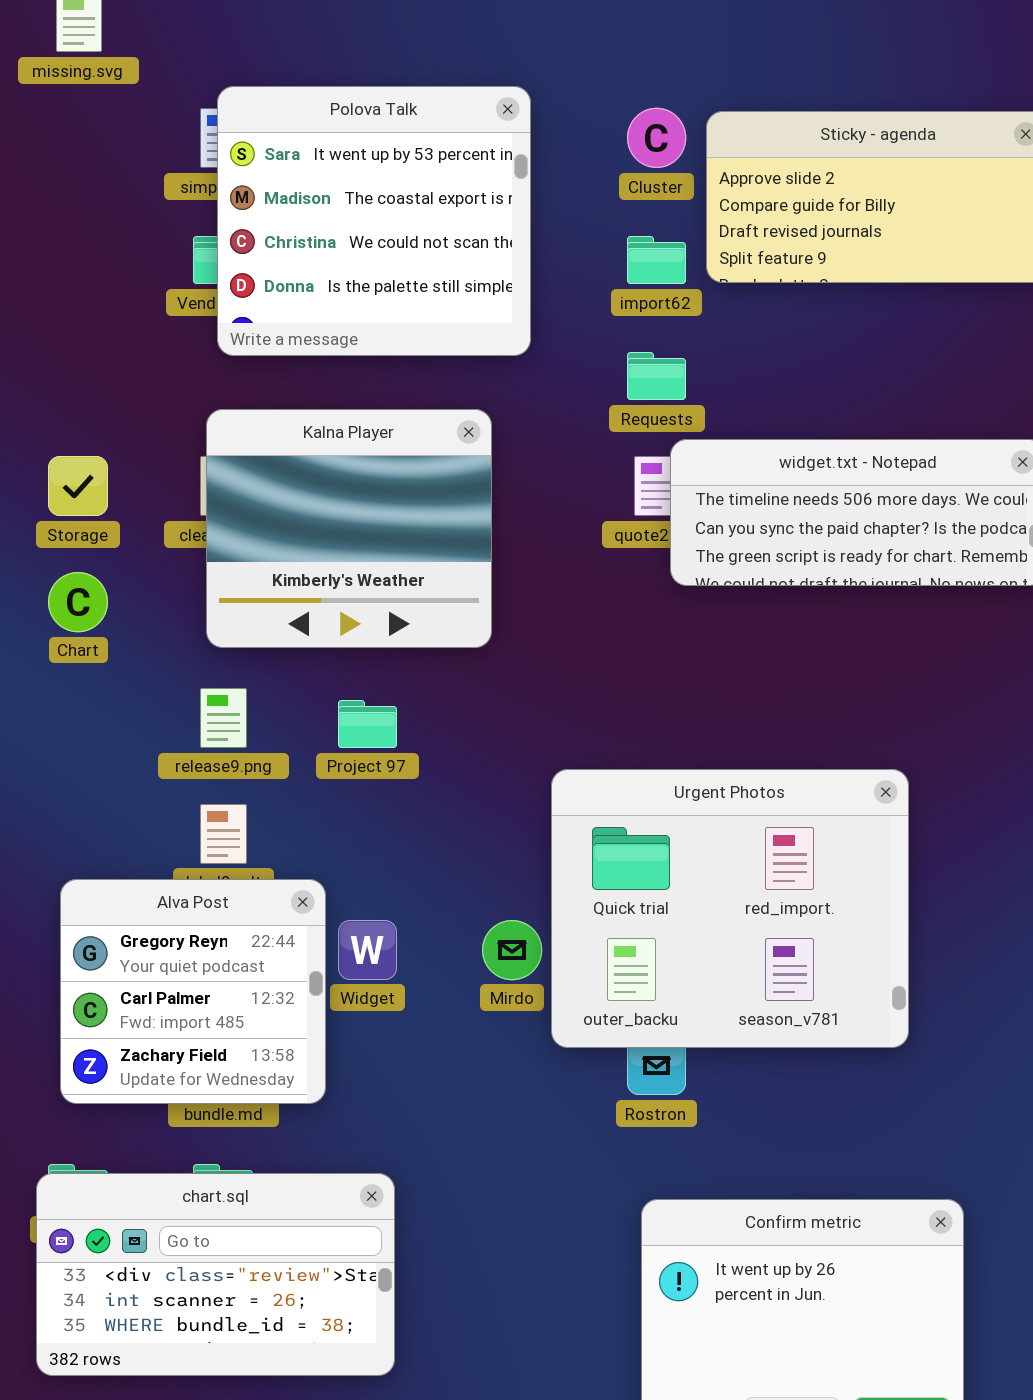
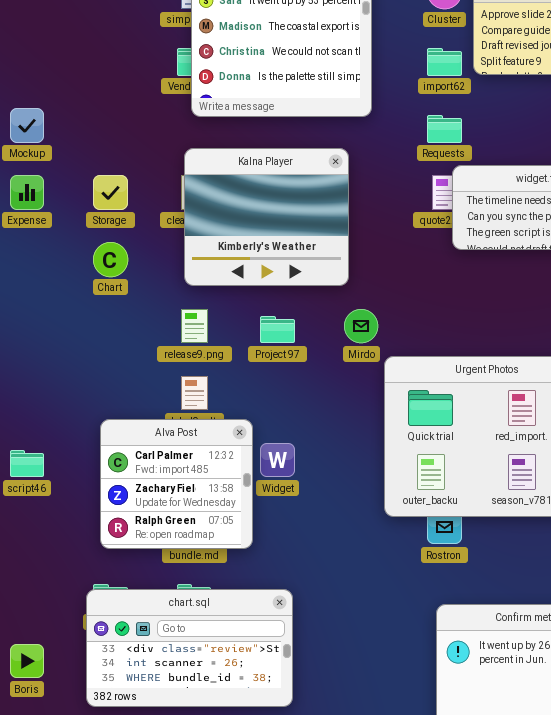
Alva Post: [60,879,326,1104] -> [100,419,253,549], scrolled down 1 row
Mirdo: [482,920,542,980] -> [344,309,378,343], moved

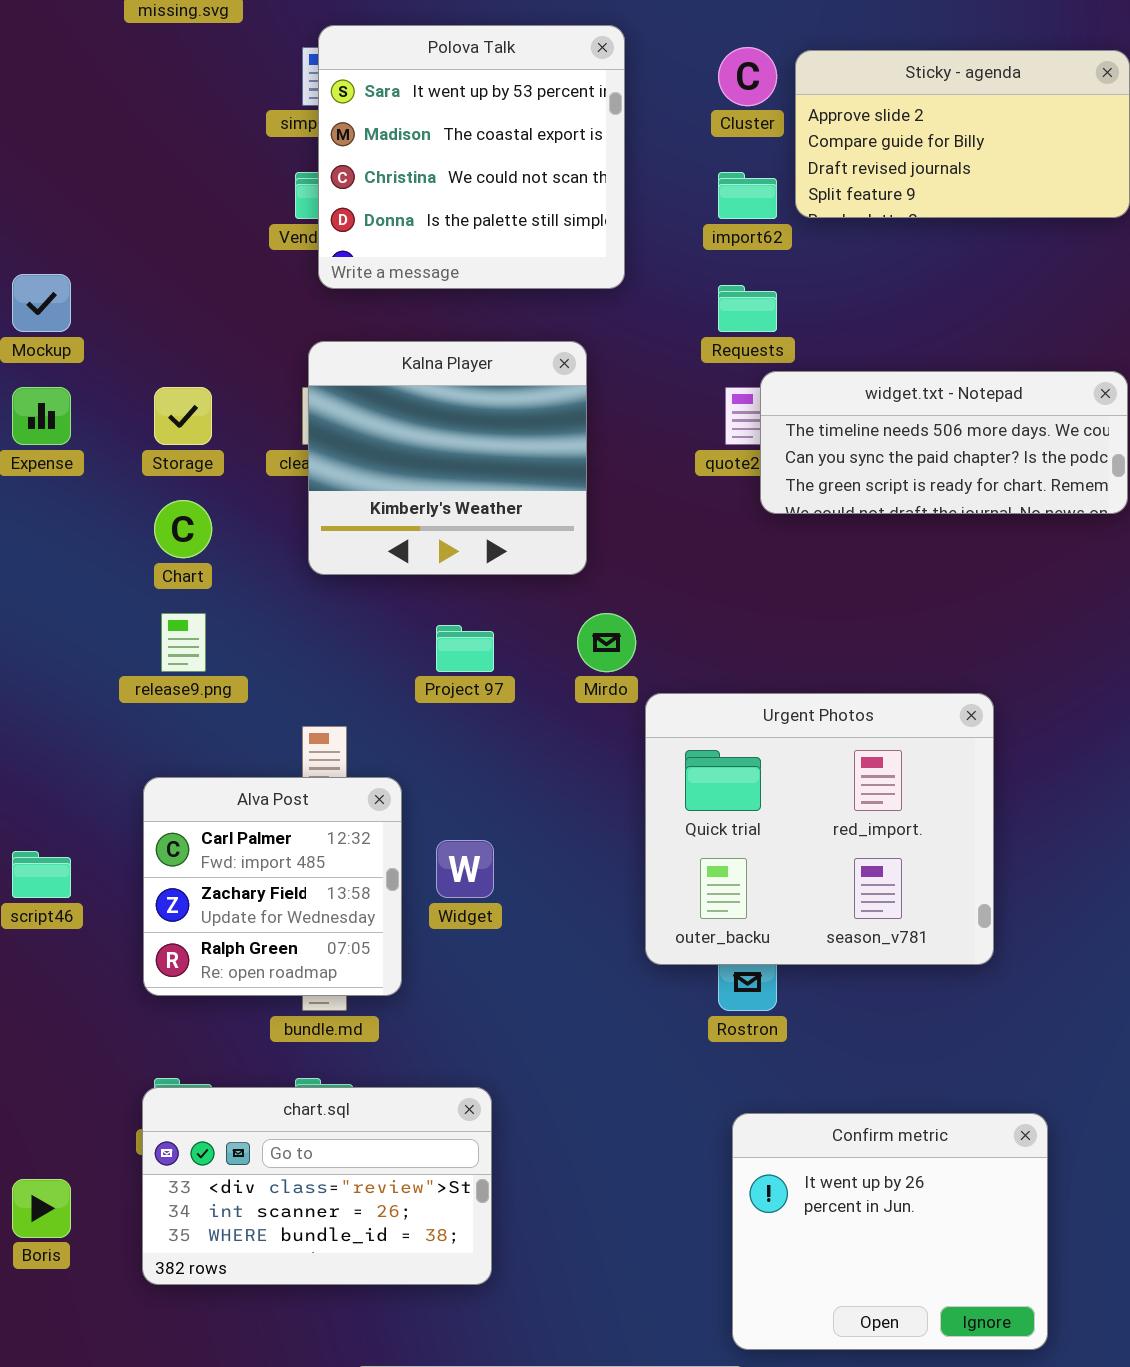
release9.png: [181,309,208,343] -> [161,613,206,672], moved
Alva Post: [100,419,253,549] -> [143,777,402,996], moved

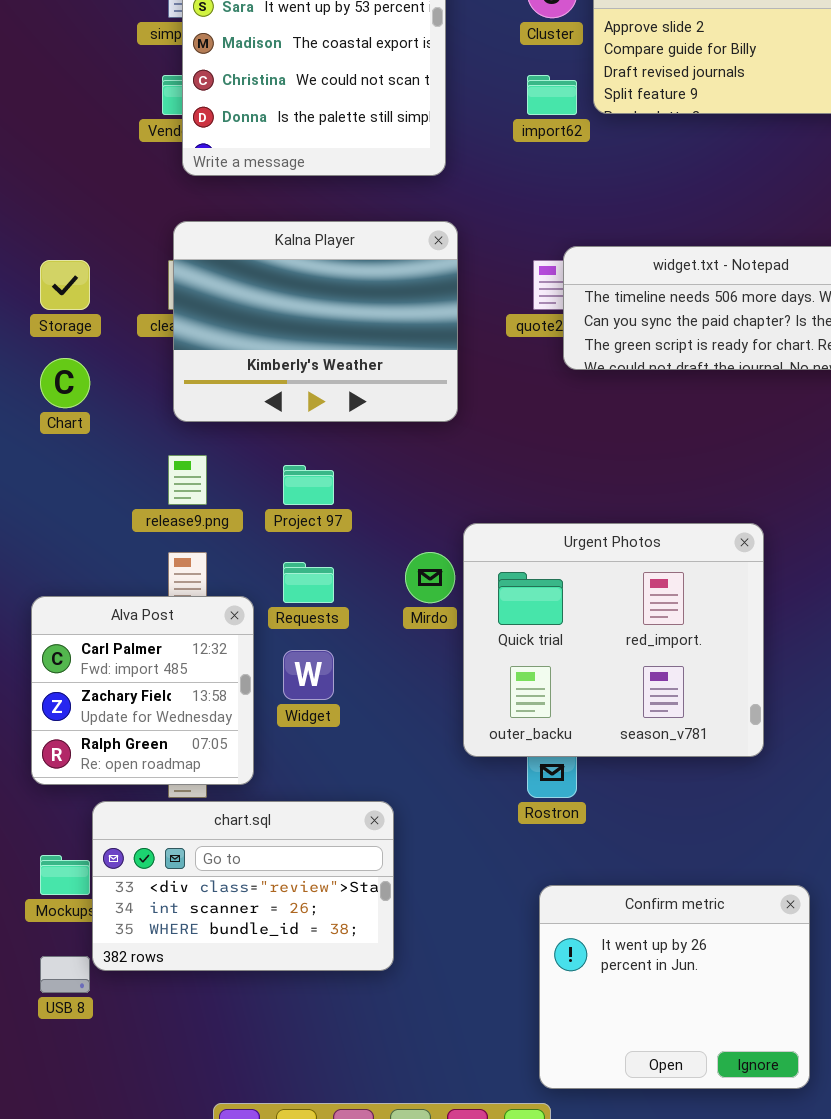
Requests: [718,285,777,332] -> [283,562,334,603], moved
Kalna Player: [308,341,587,575] -> [173,221,458,422], resized
release9.png: [161,613,206,672] -> [168,455,207,505], moved
Mirdo: [577,613,636,672] -> [405,552,455,603], moved
chart.sql: [142,1087,492,1285] -> [92,801,394,971], moved

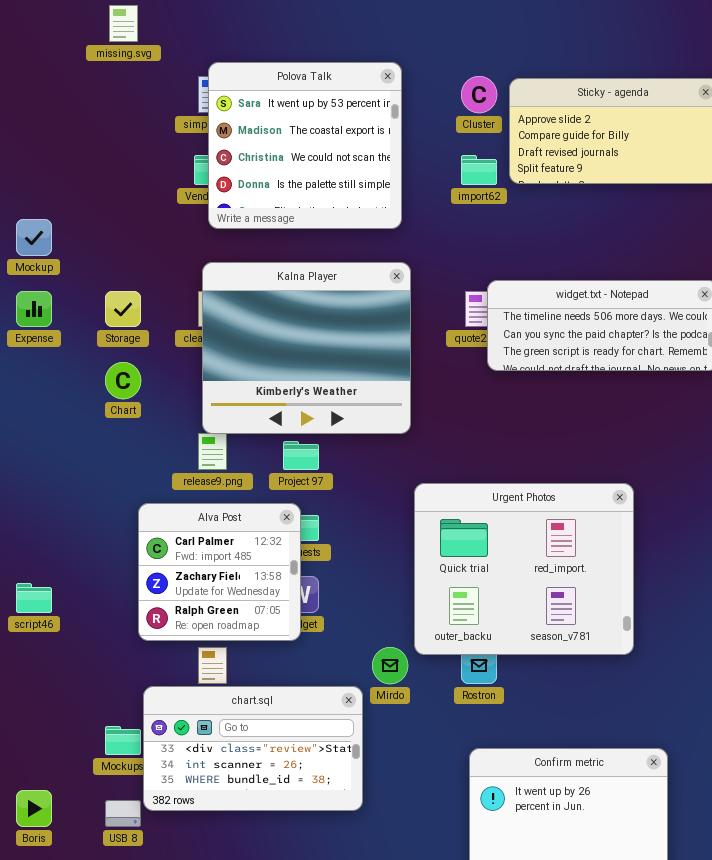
Kalna Player: [173,221,458,422] -> [202,262,411,434], resized
Mirdo: [405,552,455,603] -> [372,647,408,684], moved
Alva Post: [31,596,254,785] -> [138,503,301,641], moved

